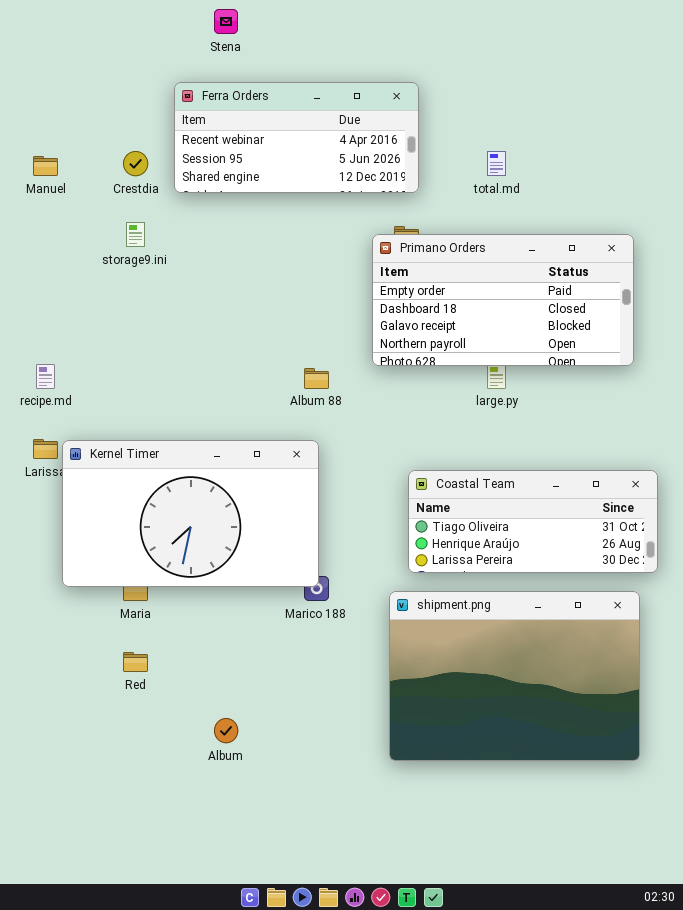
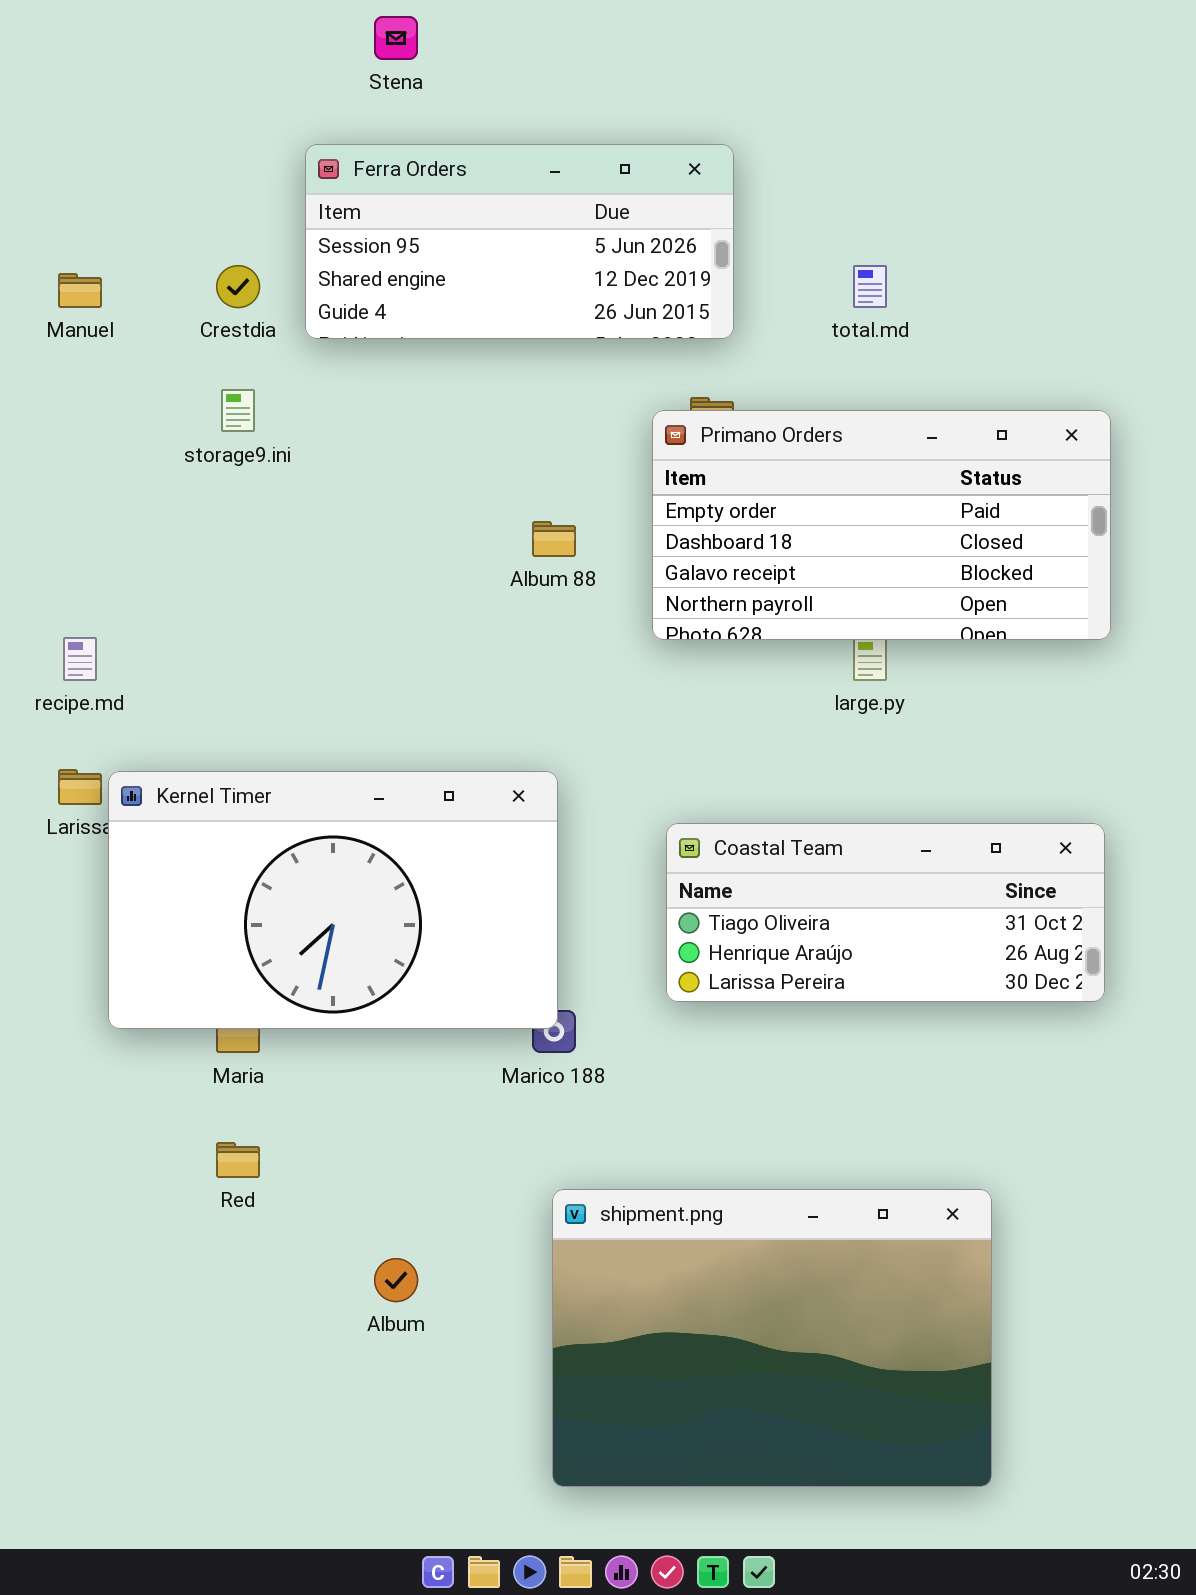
Ferra Orders: [174,82,419,193] -> [305,144,734,339], scrolled down 1 row
Album 88: [304,368,329,389] -> [532,521,576,557], moved
Coastal Team: [408,470,658,573] -> [666,823,1105,1002], moved
shipment.png: [389,591,640,761] -> [552,1189,992,1487], moved

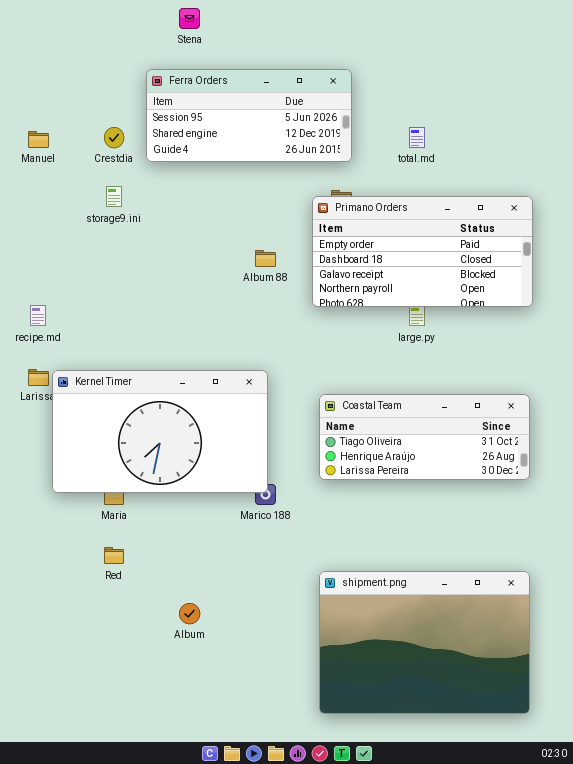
shipment.png: [552,1189,992,1487] -> [319,571,530,714], moved

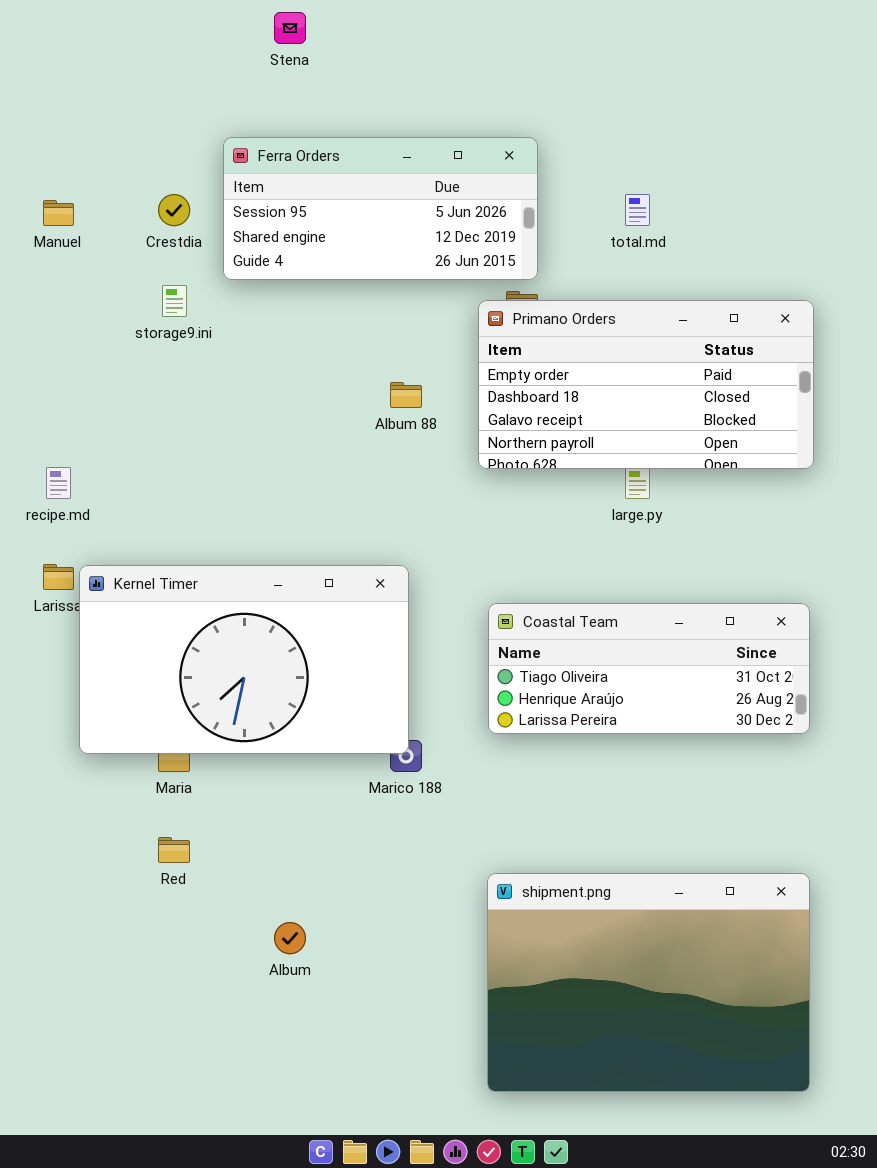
Ferra Orders: [146,69,352,162] -> [223,137,538,280], moved

